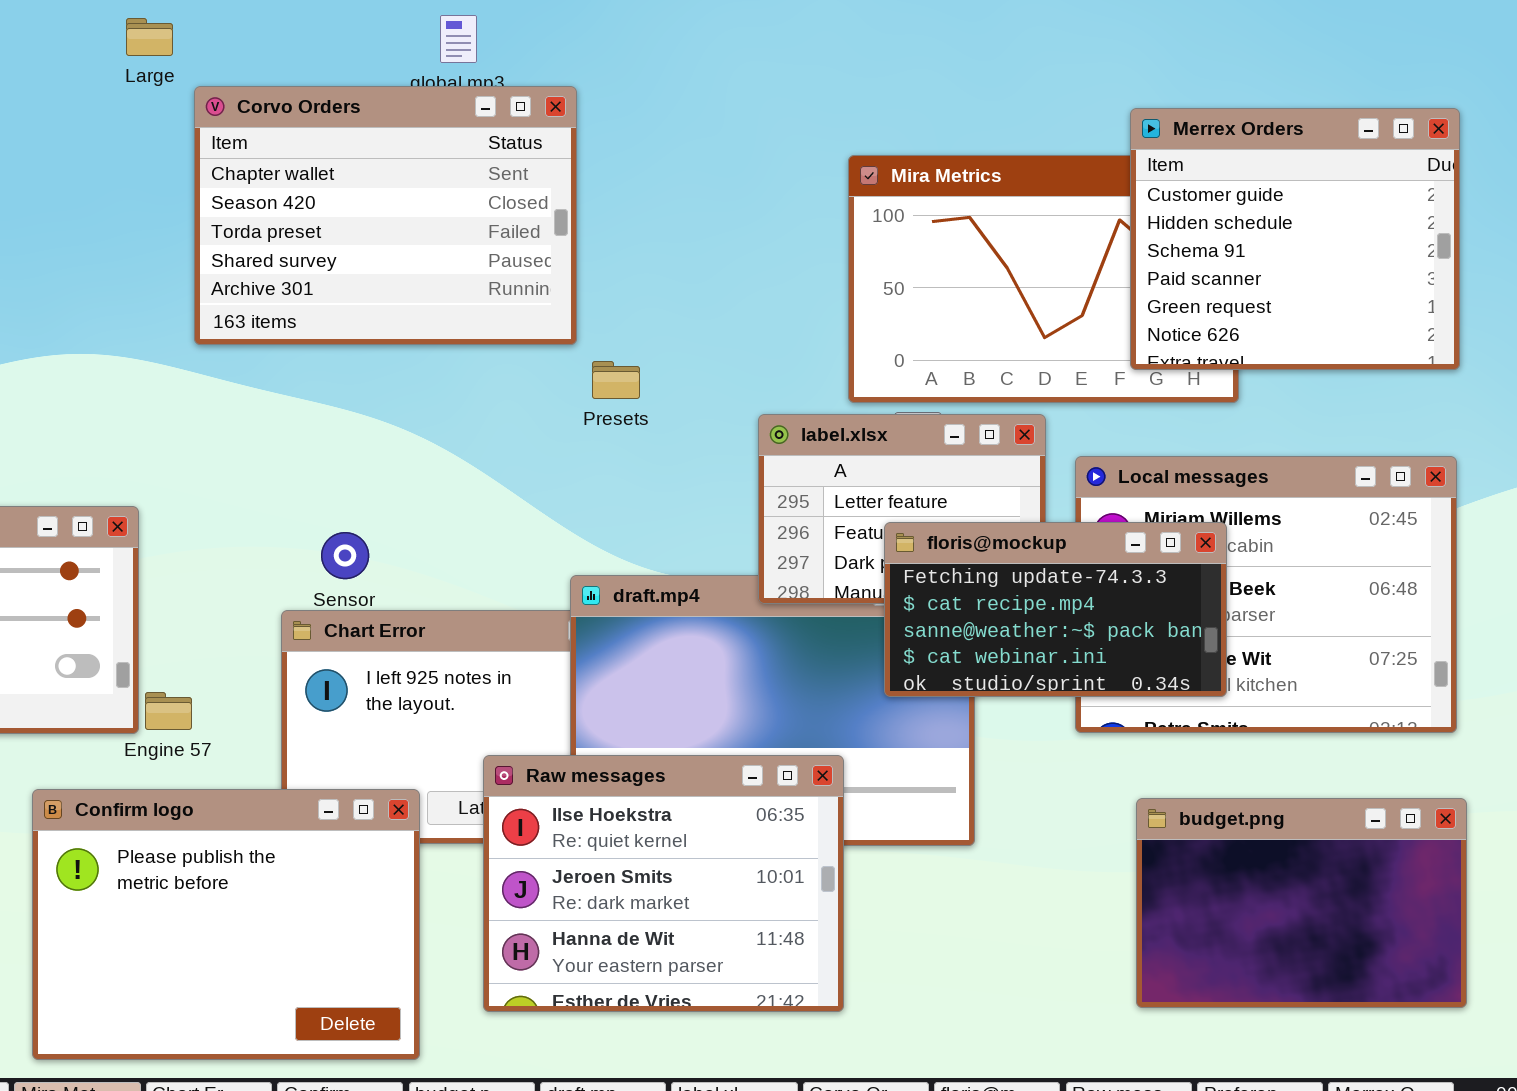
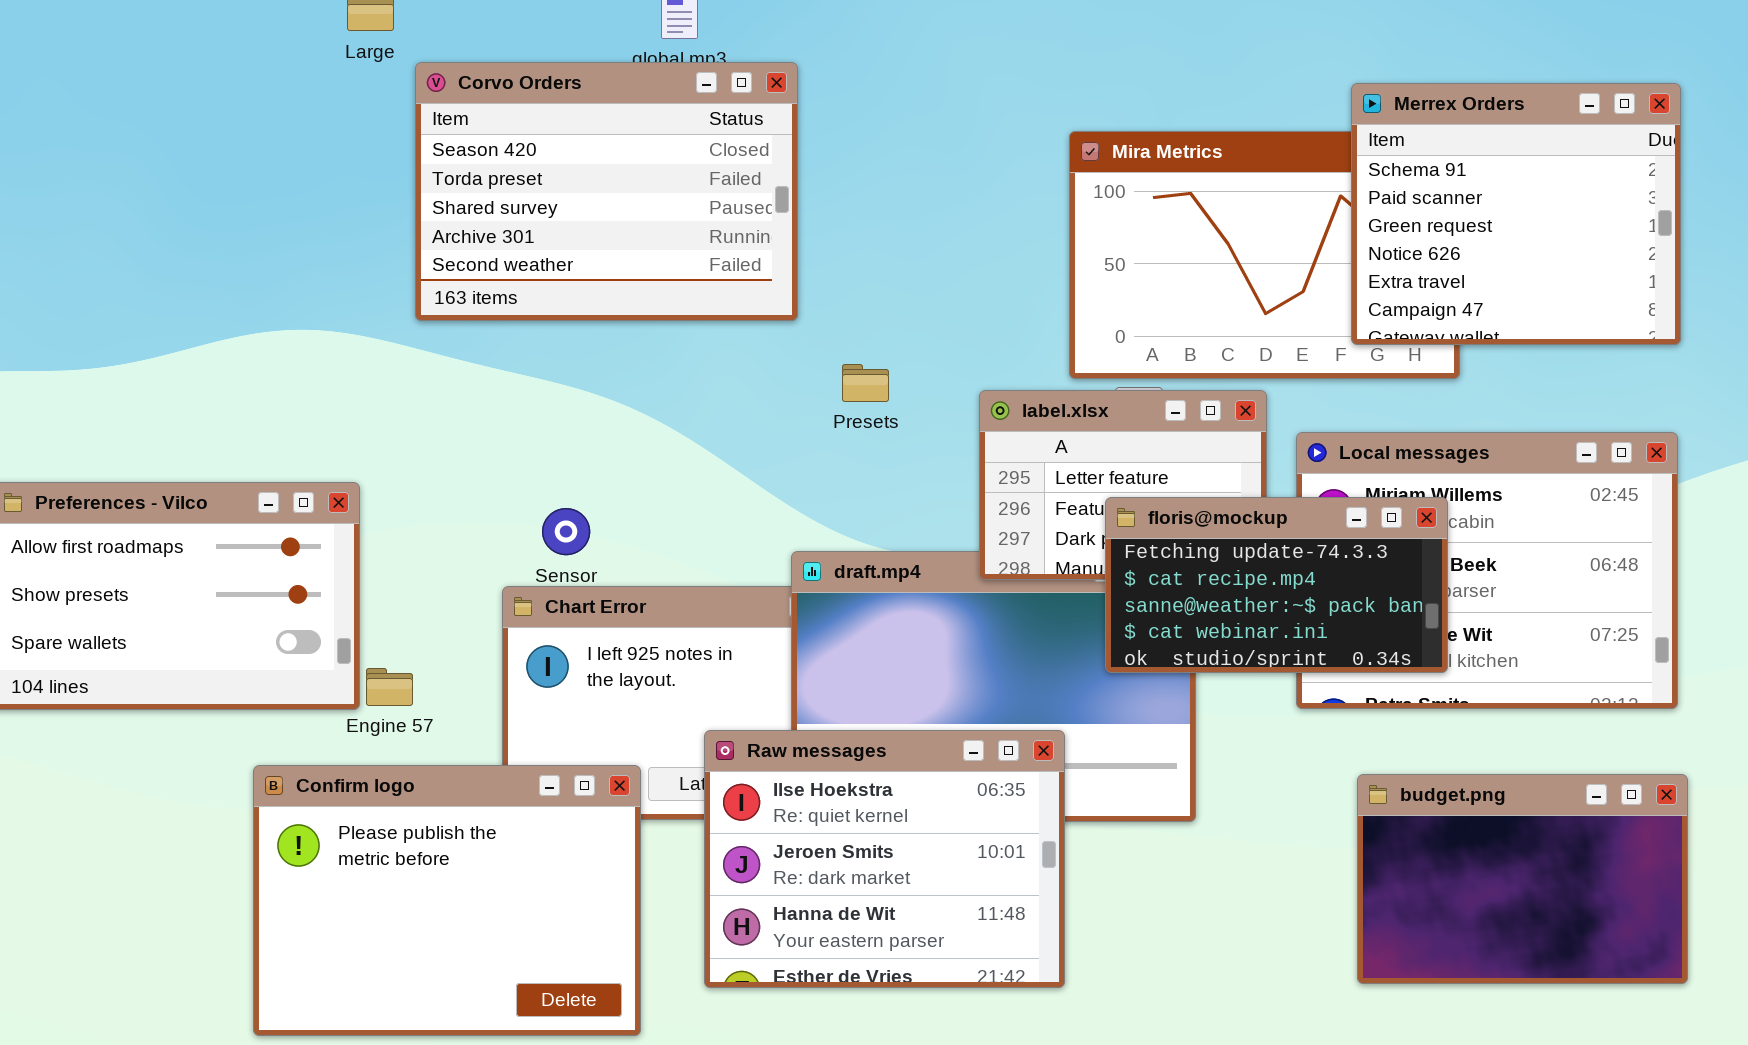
Corvo Orders: [194,86,577,345] -> [415,62,798,321], scrolled down 1 row
Merrex Orders: [1130,108,1460,370] -> [1351,83,1681,345], scrolled down 2 rows
Presets: [592,361,640,399] -> [842,364,889,402], moved

